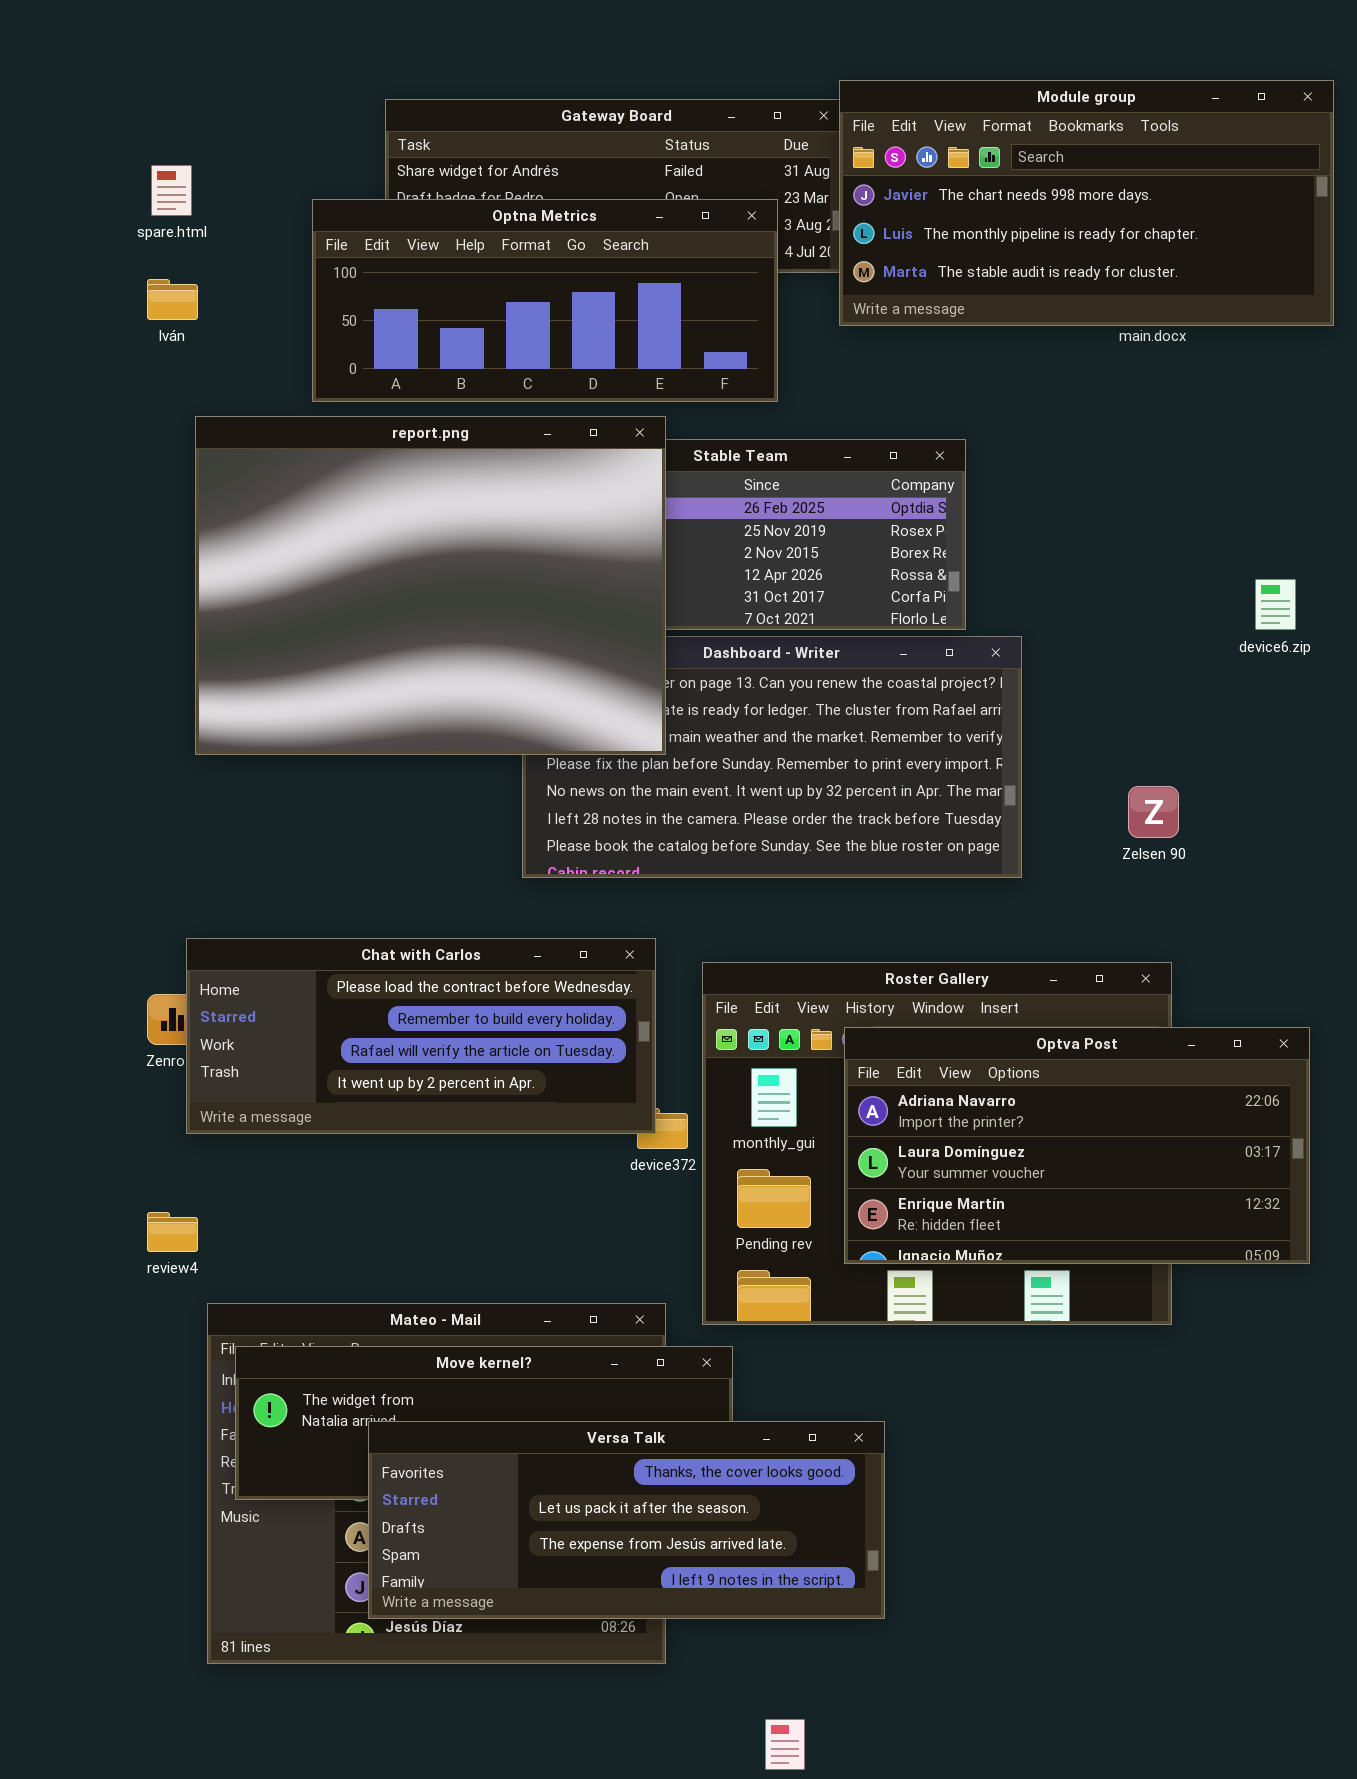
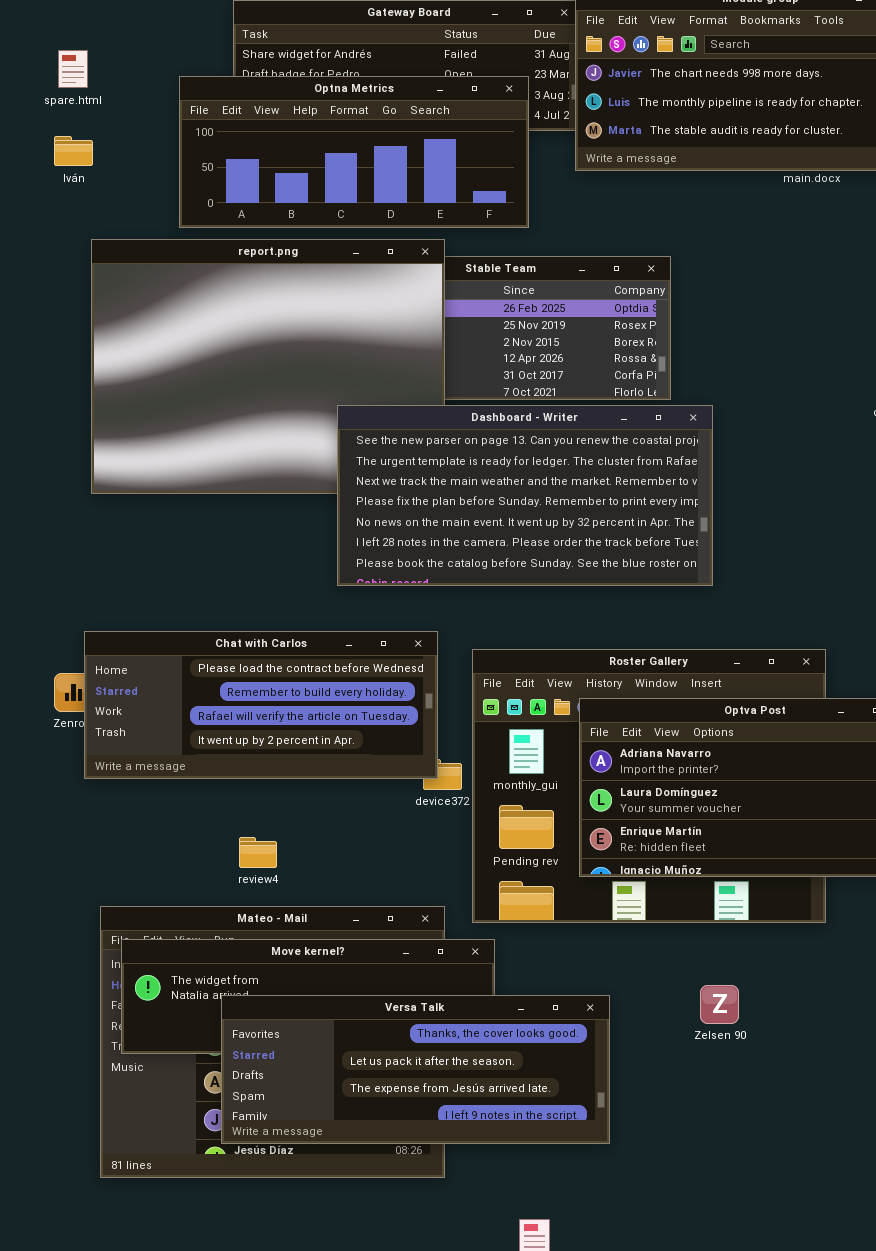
Dashboard - Writer: [522,636,1022,878] -> [337,405,713,586], raised
Zelsen 90: [1128,786,1179,838] -> [700,985,739,1024], moved
review4: [147,1212,198,1252] -> [239,837,277,868], moved

